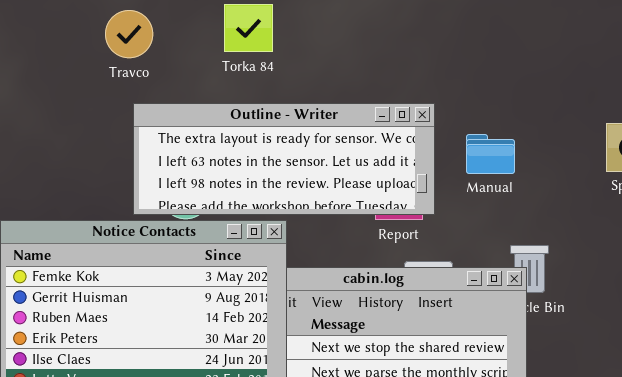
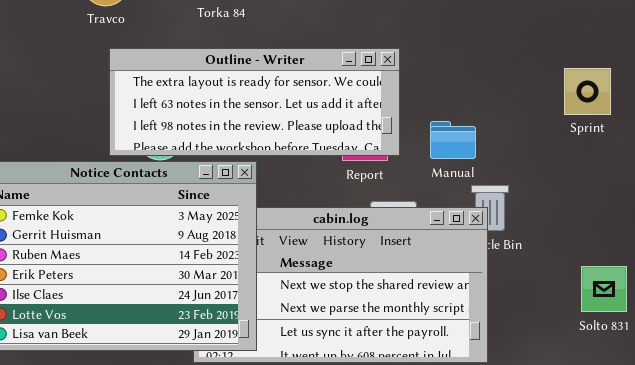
Manual: [466,134,515,174] -> [430,121,476,159], moved

